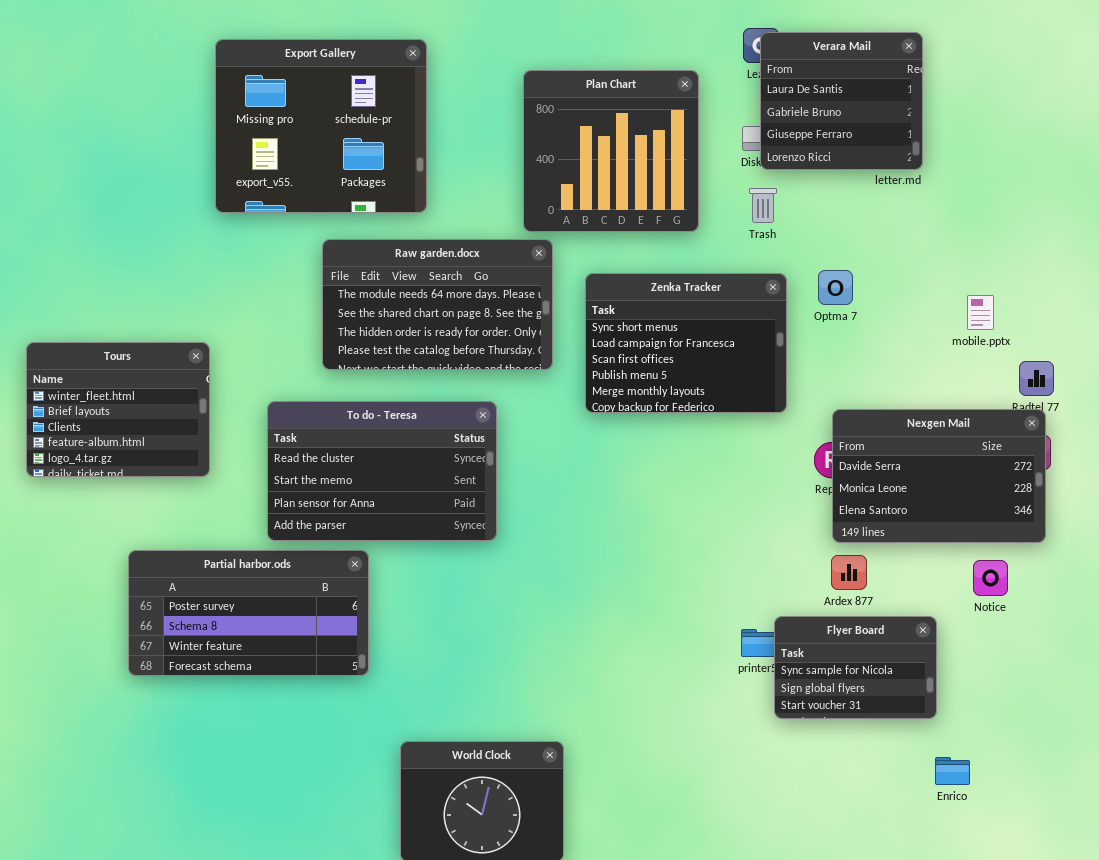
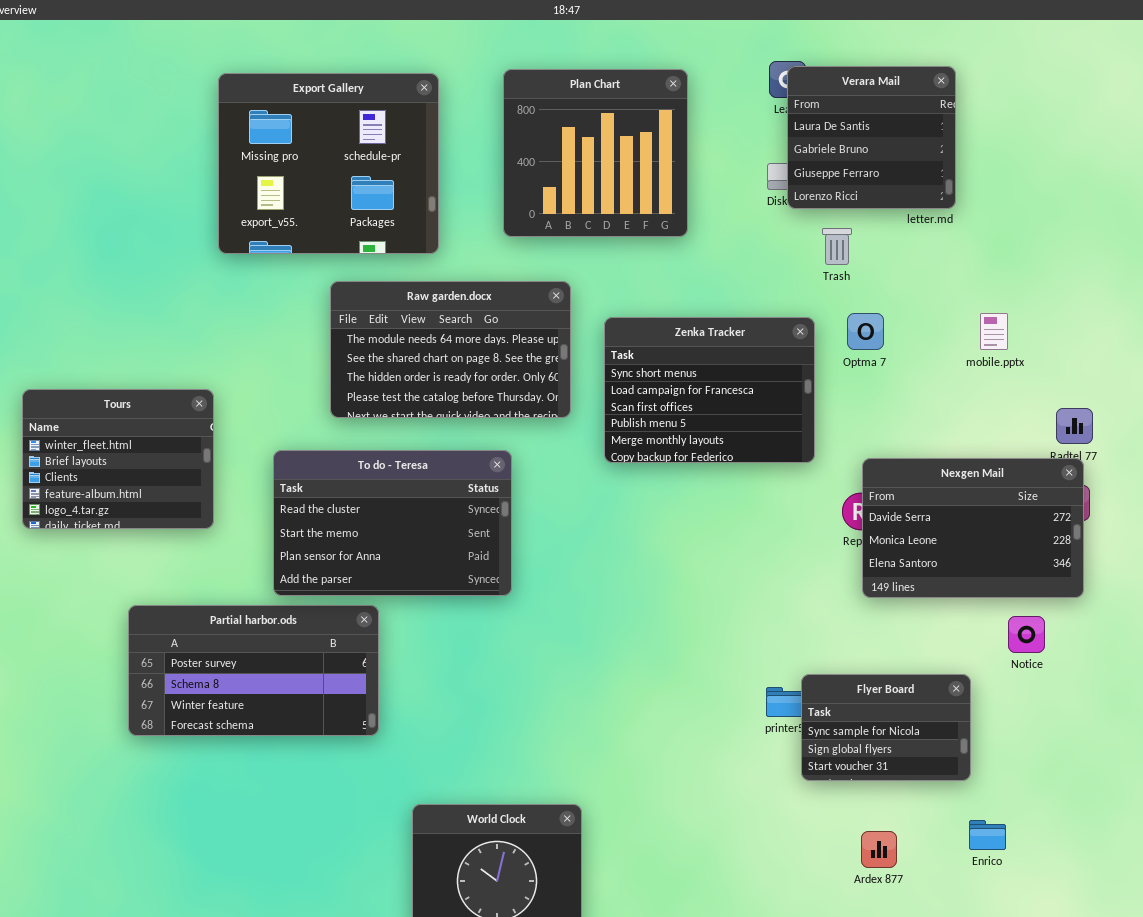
Plan Chart: [523,70,699,232] -> [503,69,688,237], moved
Trash: [749,188,777,223] -> [822,228,852,265], moved
mobile.pptx: [967,295,994,330] -> [980,313,1008,350], moved
Ardex 877: [831,555,867,590] -> [861,831,897,868], moved

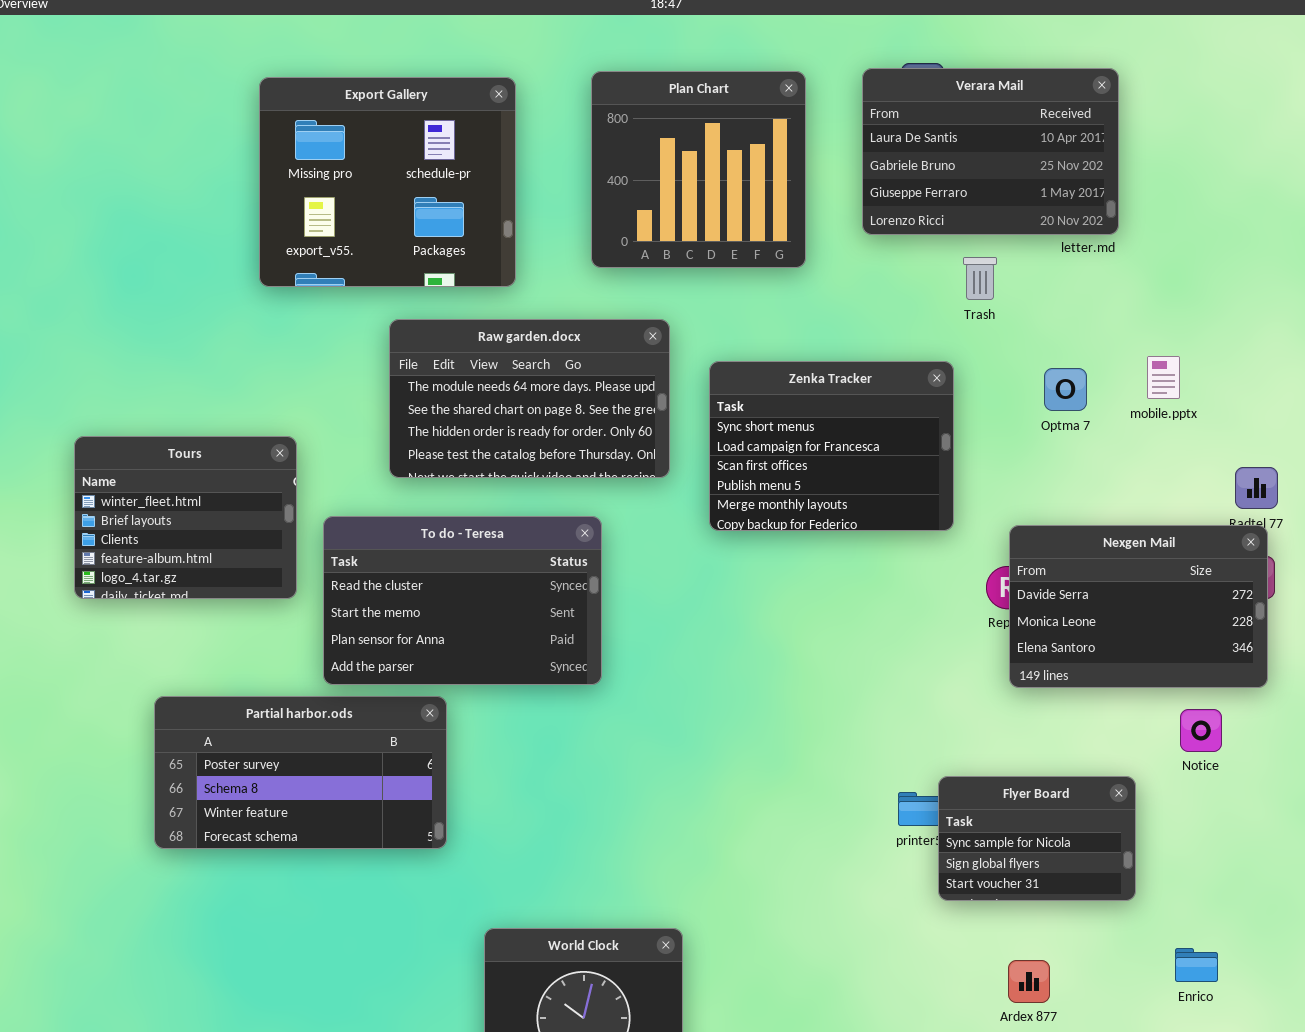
Verara Mail: [787,66,956,209] -> [862,68,1119,235], resized
Optma 7: [847,313,884,350] -> [1044,368,1087,411], moved
Tours: [22,389,214,529] -> [74,436,297,599], moved
Enrico: [969,820,1006,850] -> [1175,948,1218,982], moved

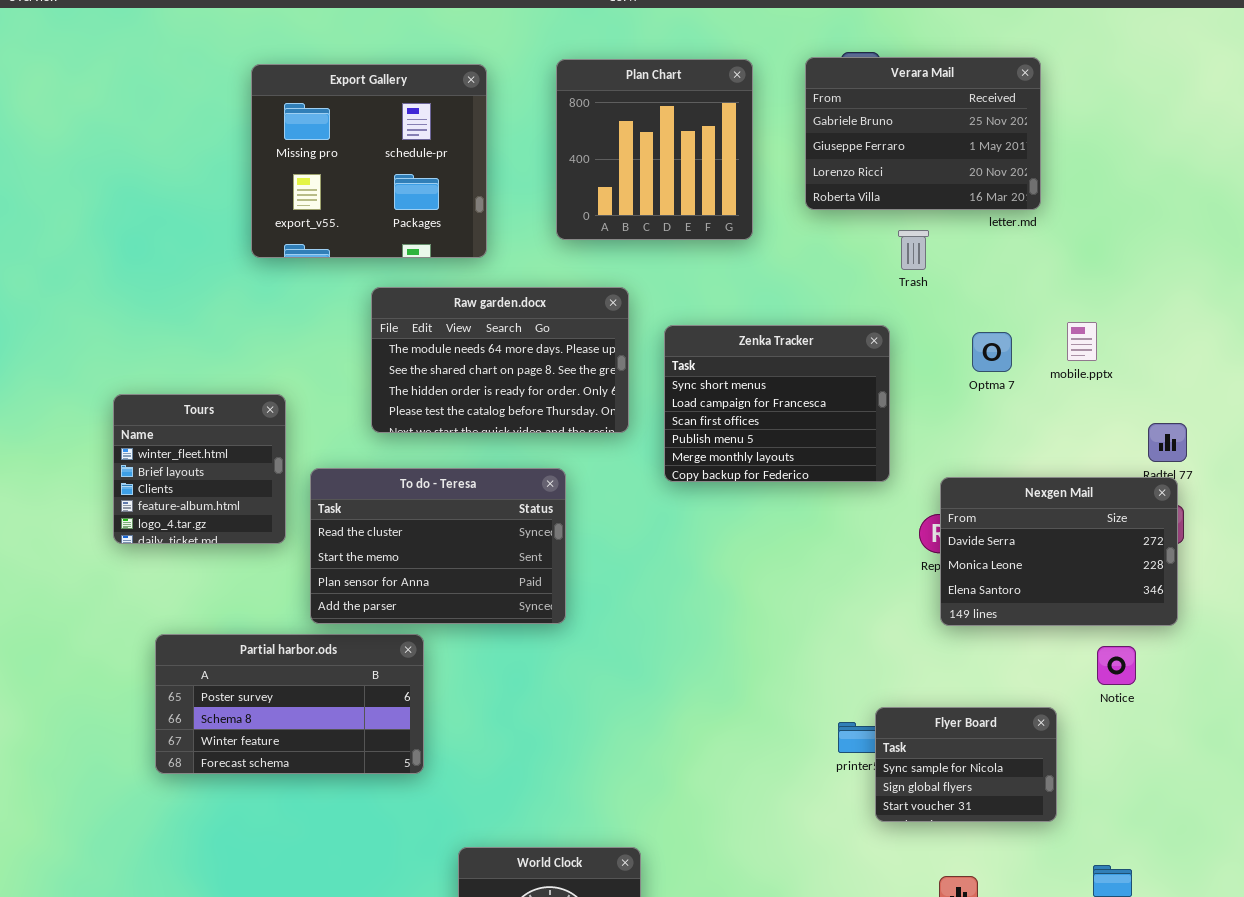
Verara Mail: [862,68,1119,235] -> [805,57,1041,210], scrolled down 1 row
Tours: [74,436,297,599] -> [113,394,286,544], resized

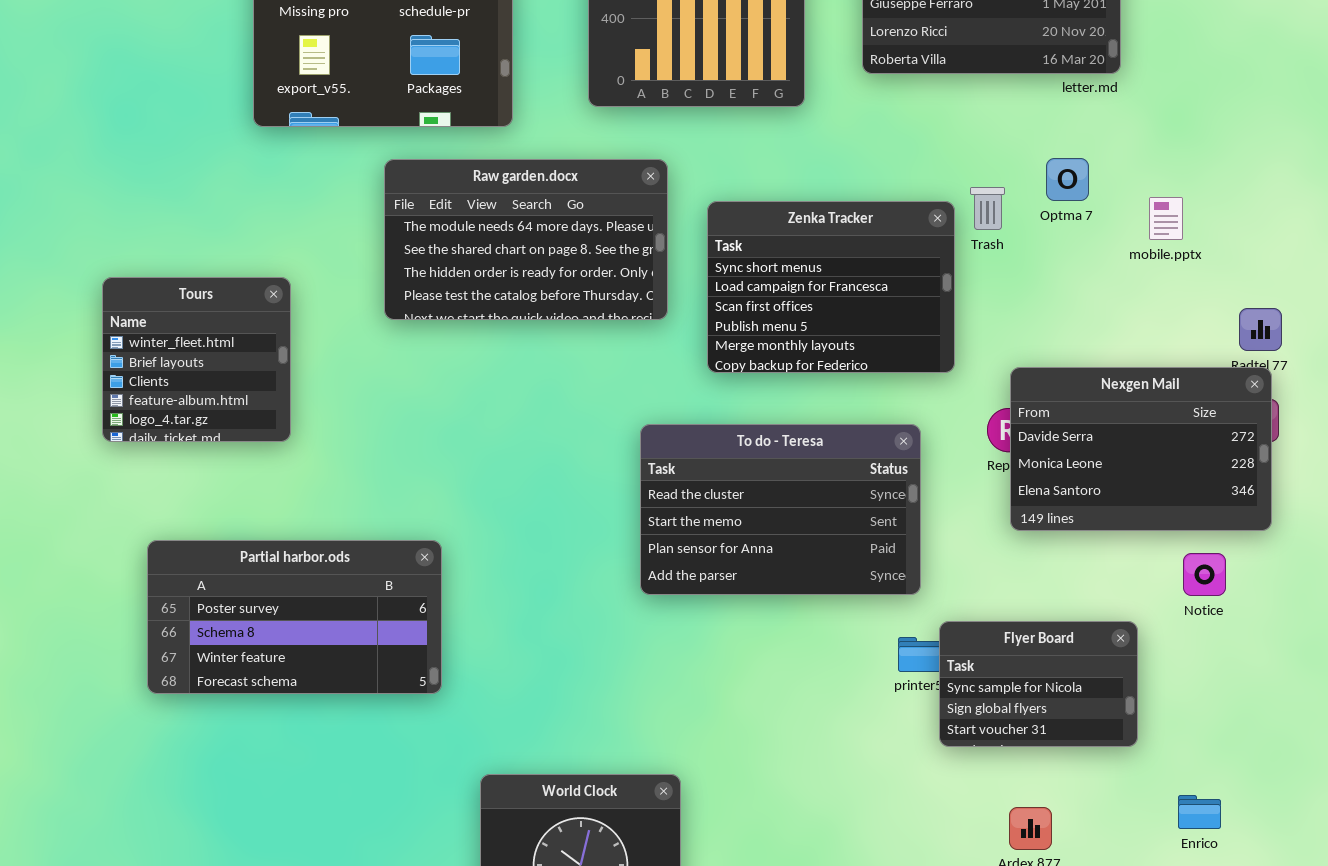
Trash: [898,230,929,270] -> [970,187,1005,230], moved
Optma 7: [972,332,1012,372] -> [1046,158,1089,201], moved
To do - Teresa: [310,468,566,624] -> [640,424,921,595], moved

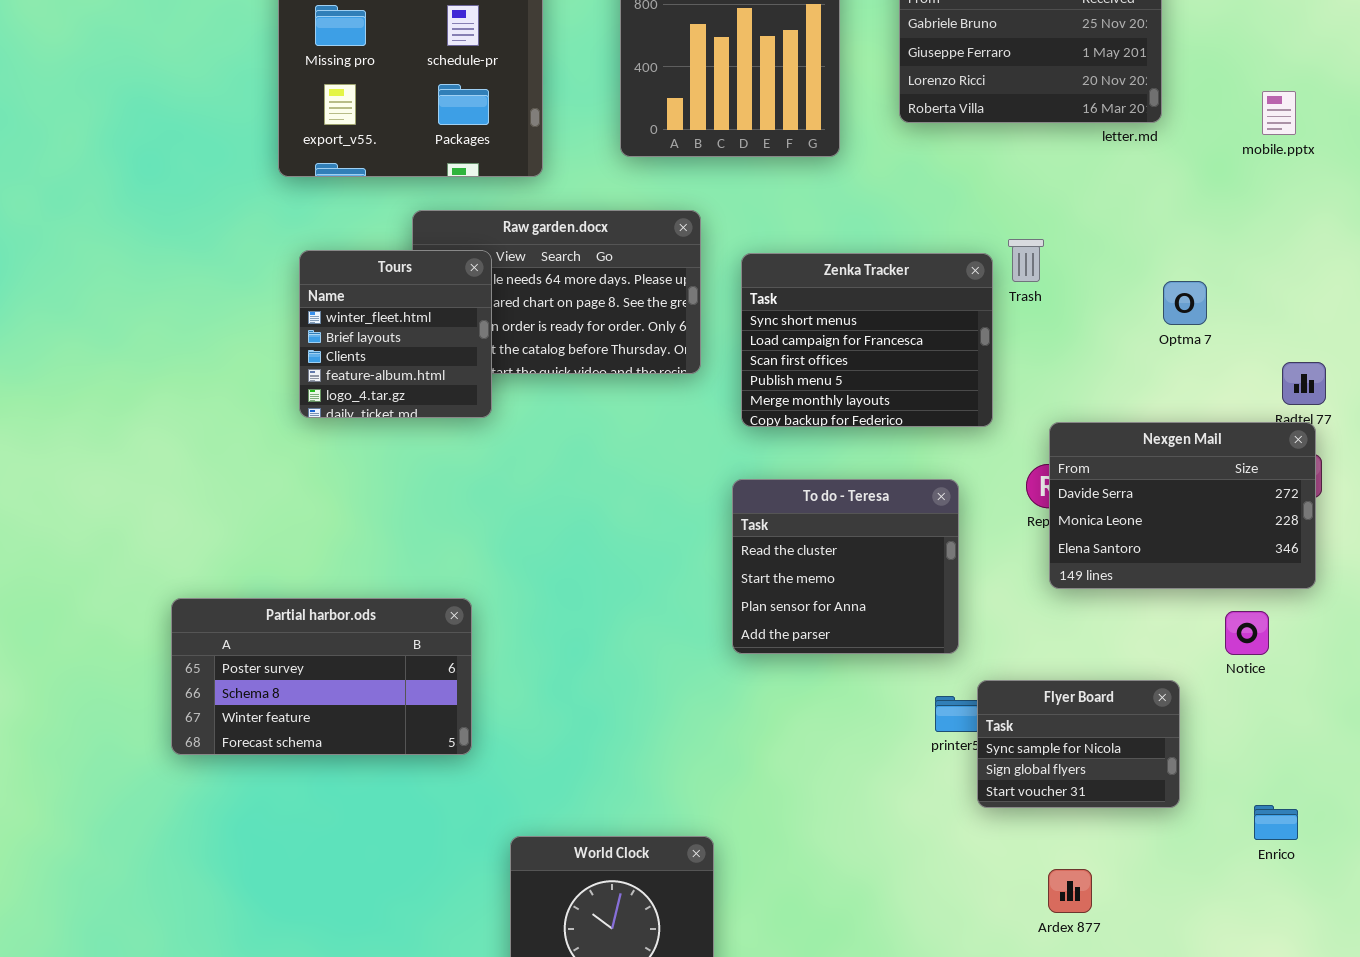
Optma 7: [1046,158,1089,201] -> [1163,281,1207,325], moved
mobile.pptx: [1149,197,1183,240] -> [1262,91,1296,135], moved
Tours: [102,277,291,442] -> [299,250,492,418], moved
To do - Teresa: [640,424,921,595] -> [732,479,959,654], resized
Enrico: [1178,795,1221,829] -> [1254,805,1298,840], moved

